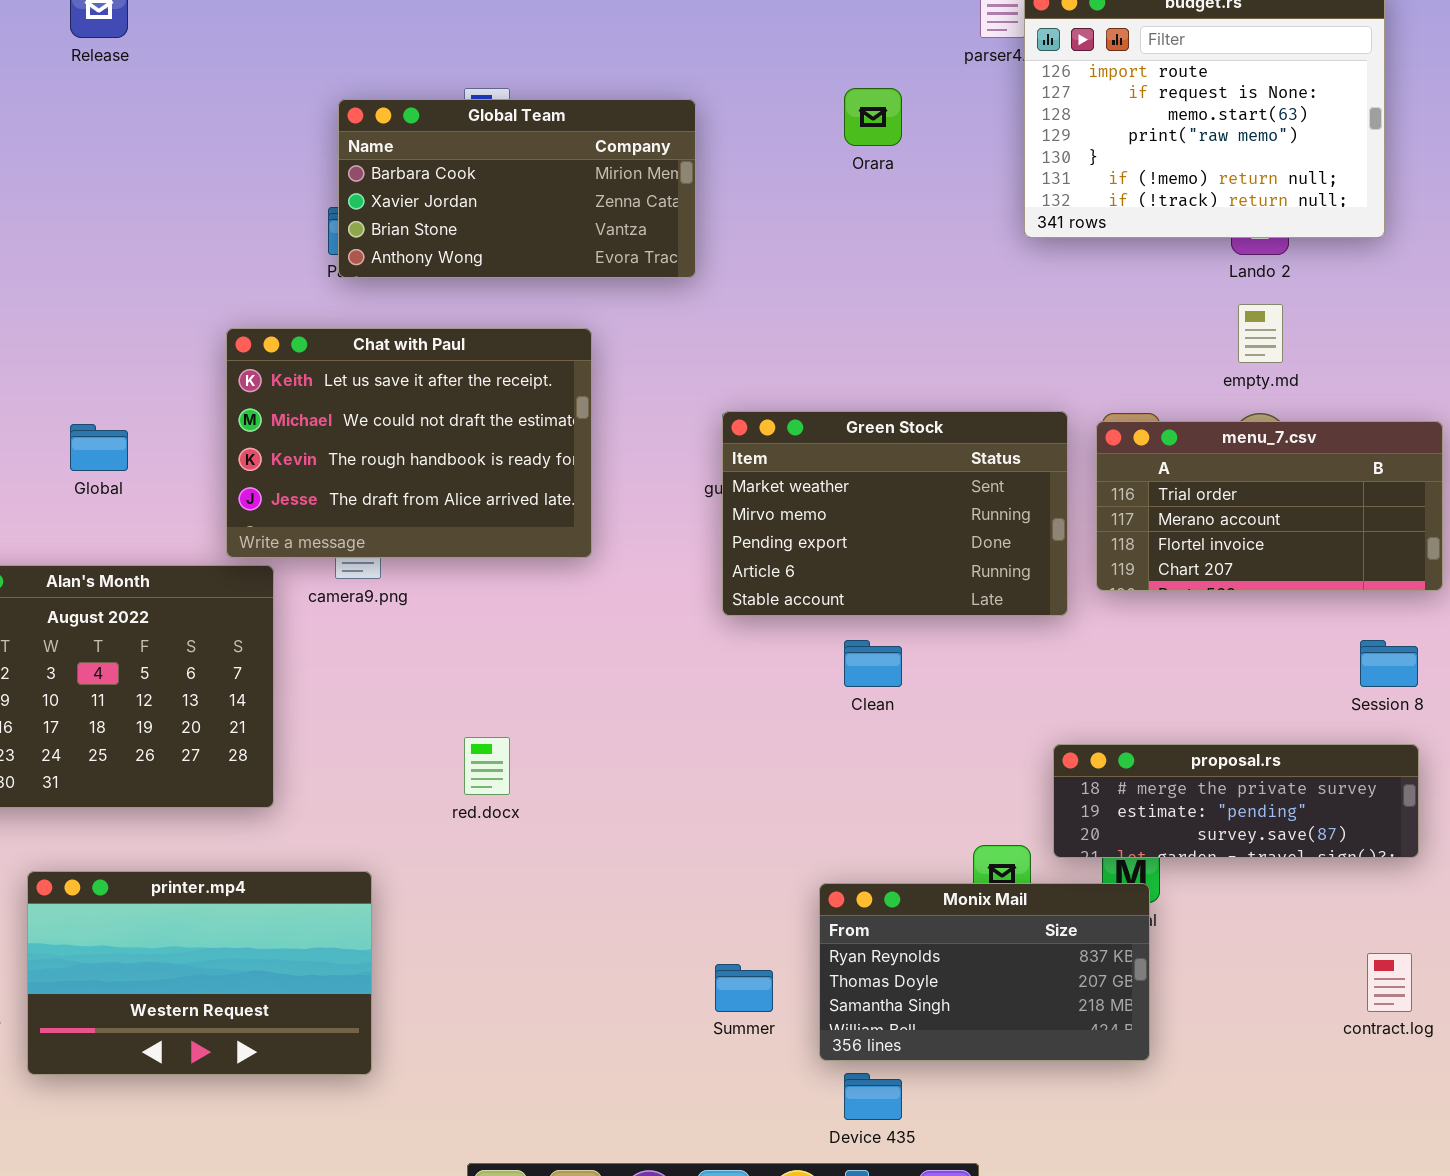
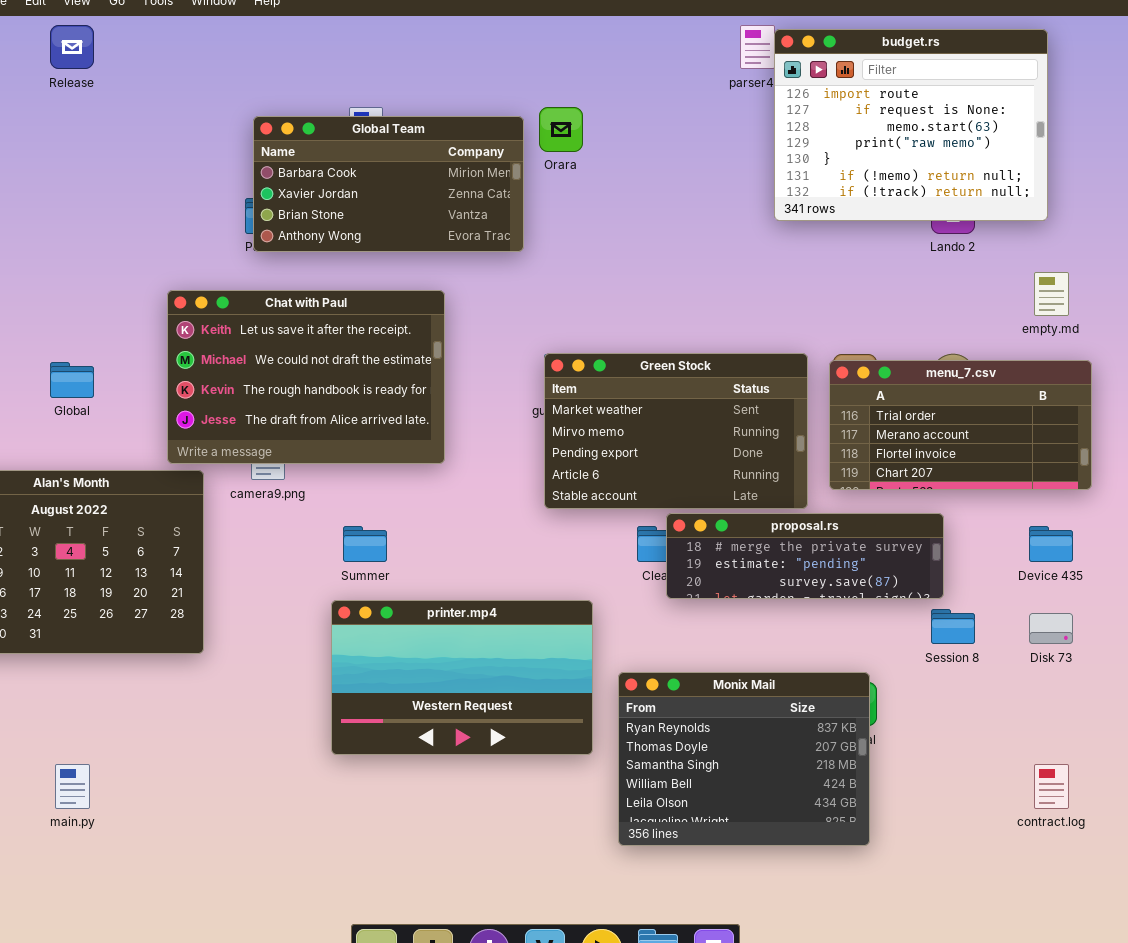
Orara: [844,88,902,146] -> [539,107,583,152], moved
empty.md: [1238,304,1283,363] -> [1034,272,1069,316], moved
Session 8: [1360,640,1418,687] -> [931,609,975,644], moved
proposal.rs: [1053,744,1419,858] -> [666,513,944,599], moved
printer.mp4: [27,871,372,1075] -> [331,600,593,755], moved
Monix Mail: [819,883,1150,1061] -> [618,672,870,846], resized
Summer: [715,964,773,1012] -> [343,526,387,562], moved
Device 435: [844,1073,902,1120] -> [1029,526,1073,562], moved

